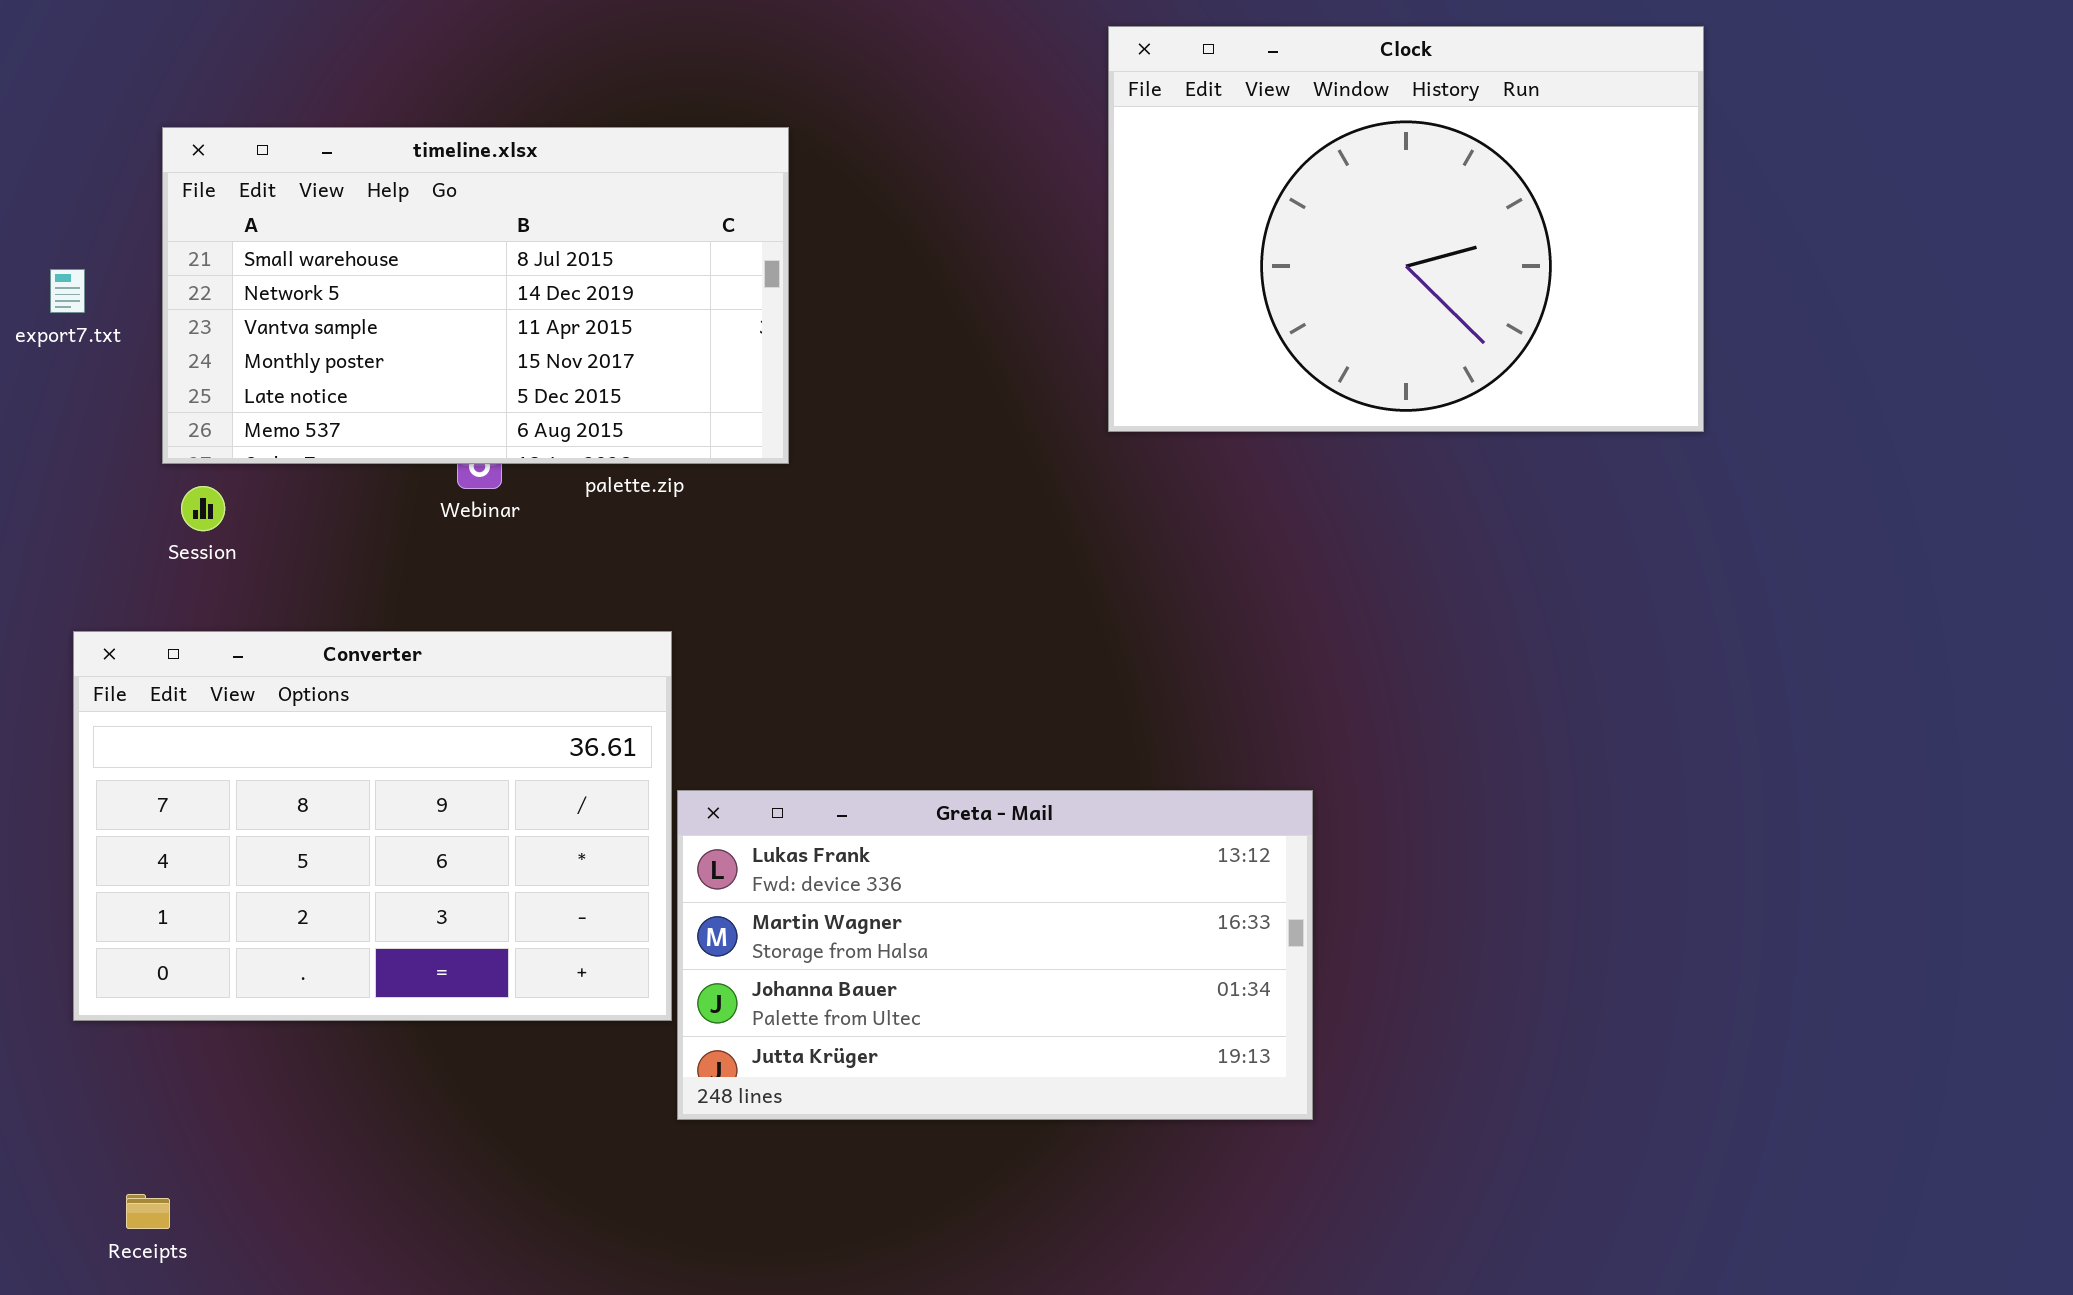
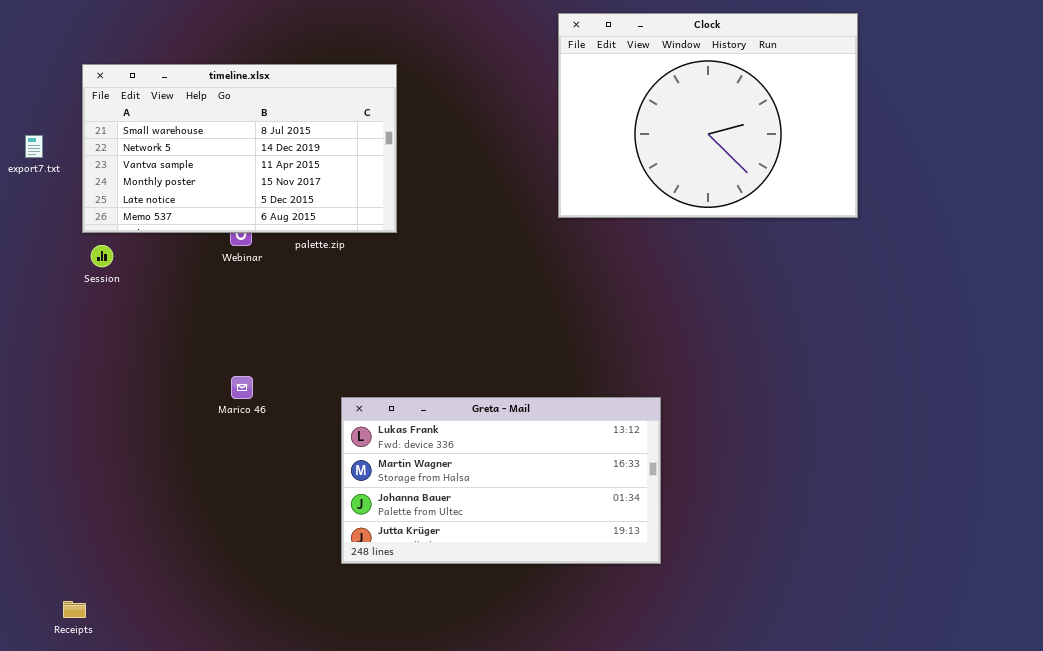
Converter: [73,631,672,1021] -> none, closed

